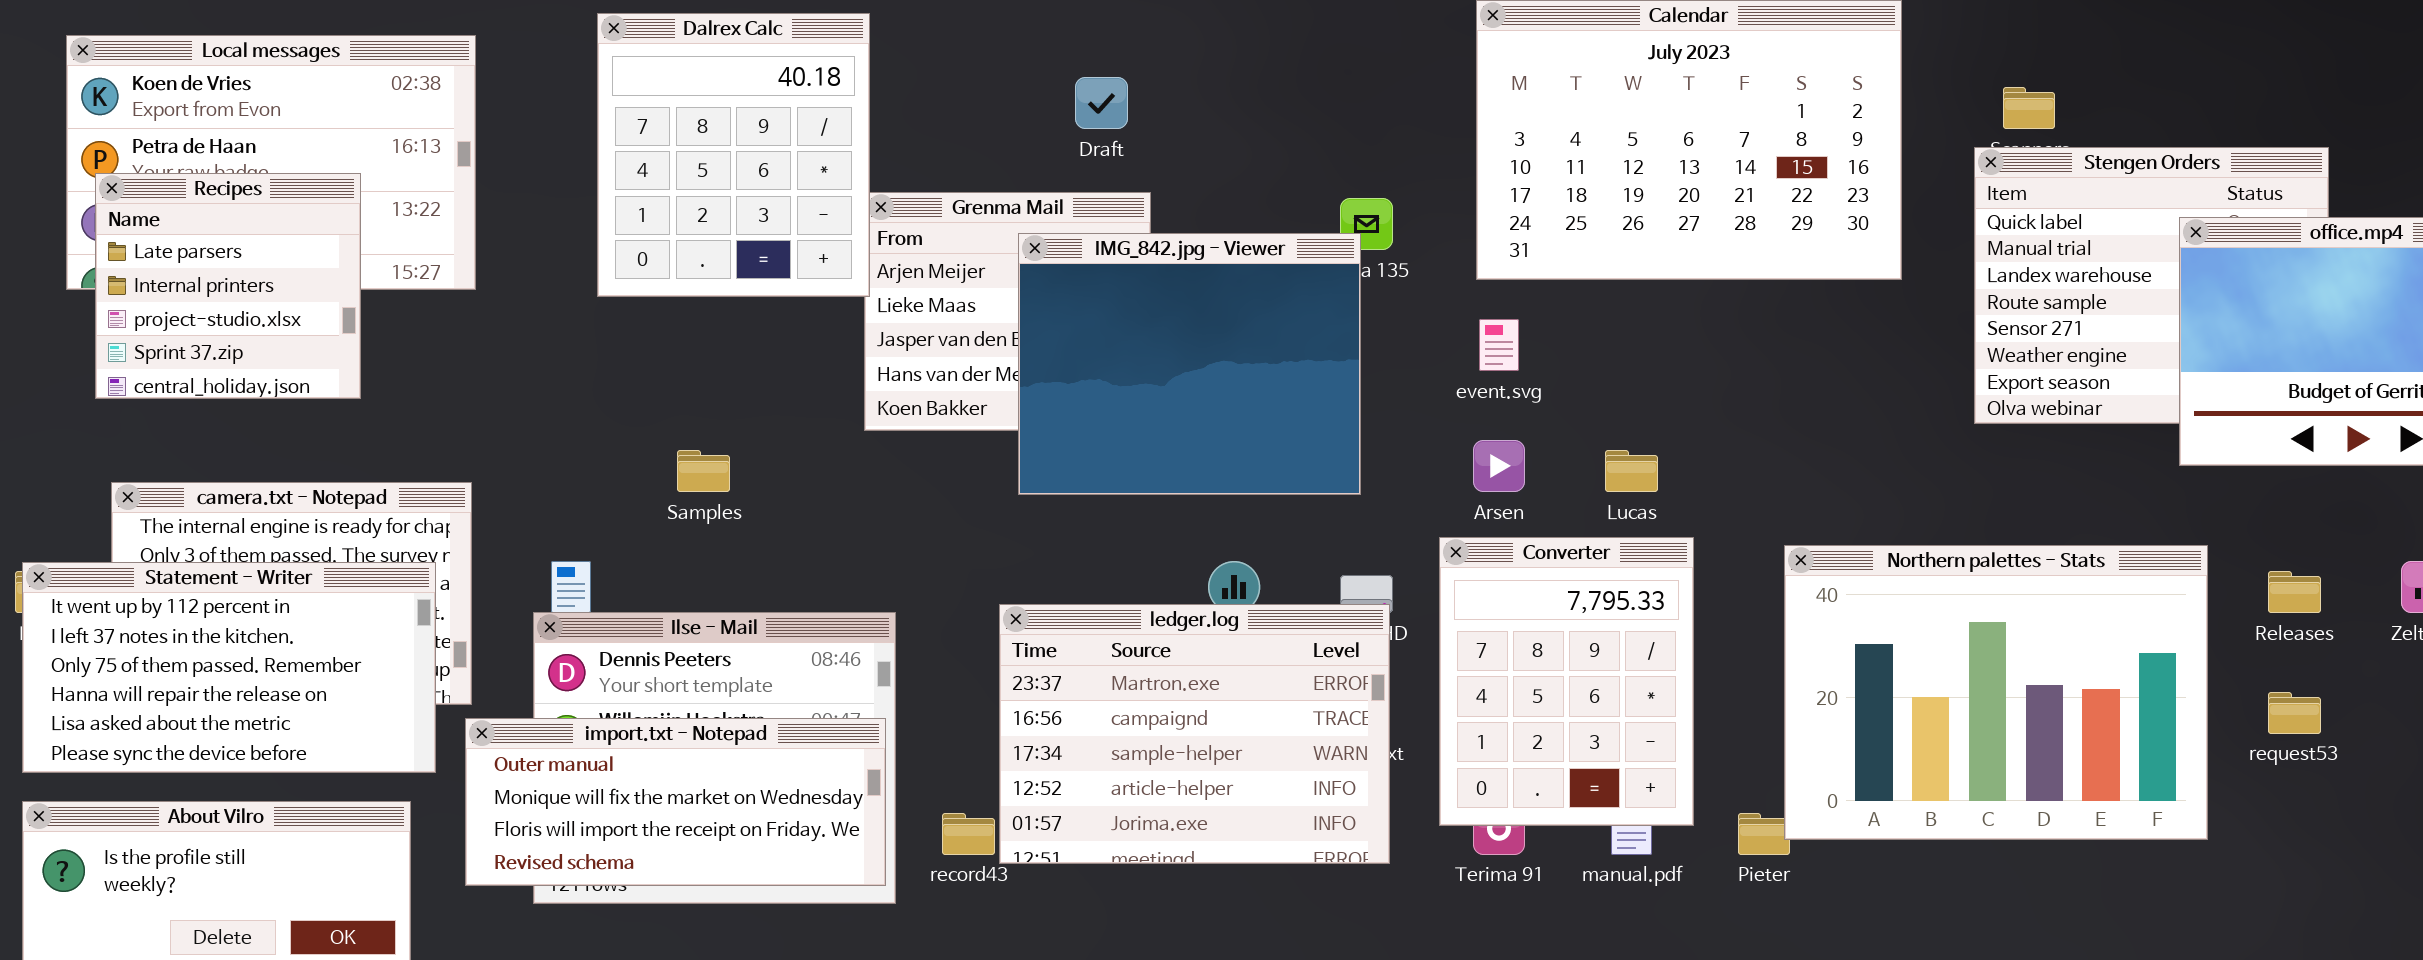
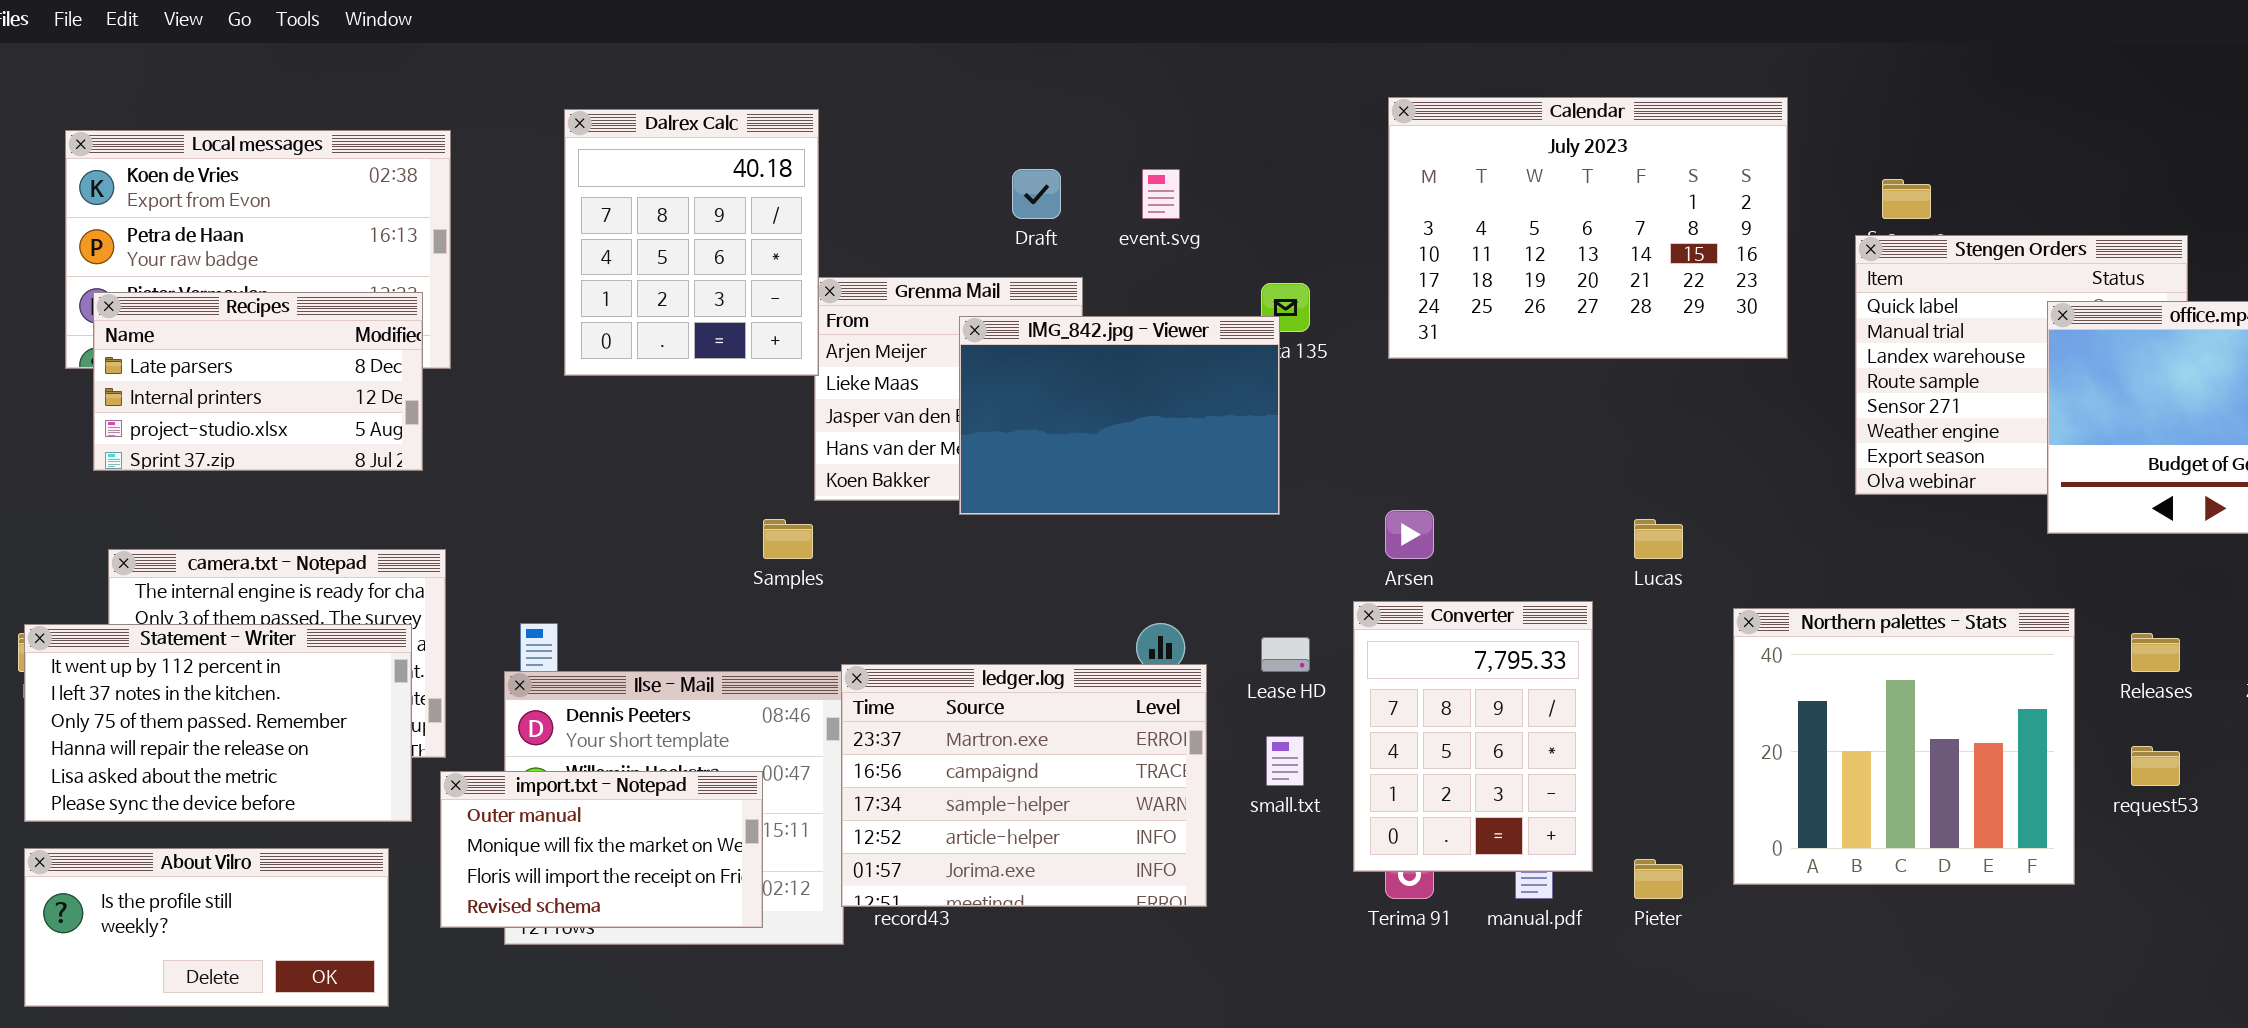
Recipes: [95,173,361,399] -> [93,292,423,471], resized
IMG_842.jpg - Viewer: [1018,233,1361,495] -> [959,316,1280,515], resized
event.svg: [1479,319,1519,371] -> [1142,169,1180,219], moved
Samples: [677,450,730,492] -> [763,519,813,559], moved
Lucas: [1605,450,1658,492] -> [1634,519,1683,559], moved
Northern palettes - Stats: [1784,545,2208,840] -> [1733,608,2075,885], resized
ledger.log: [999,604,1390,864] -> [841,664,1207,907], moved
import.txt - Notepad: [465,718,886,886] -> [440,771,763,928], resized

